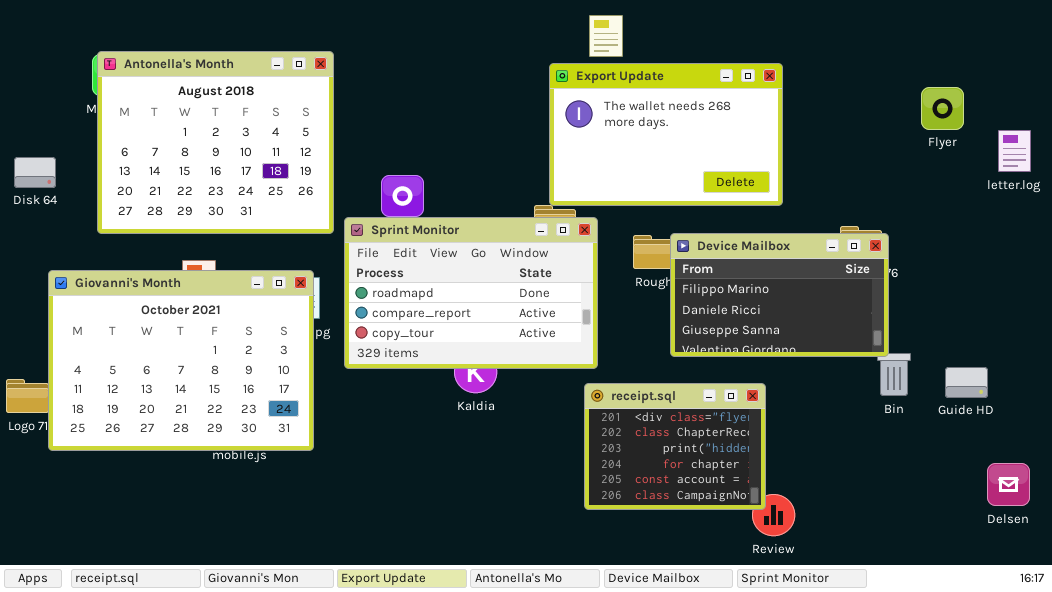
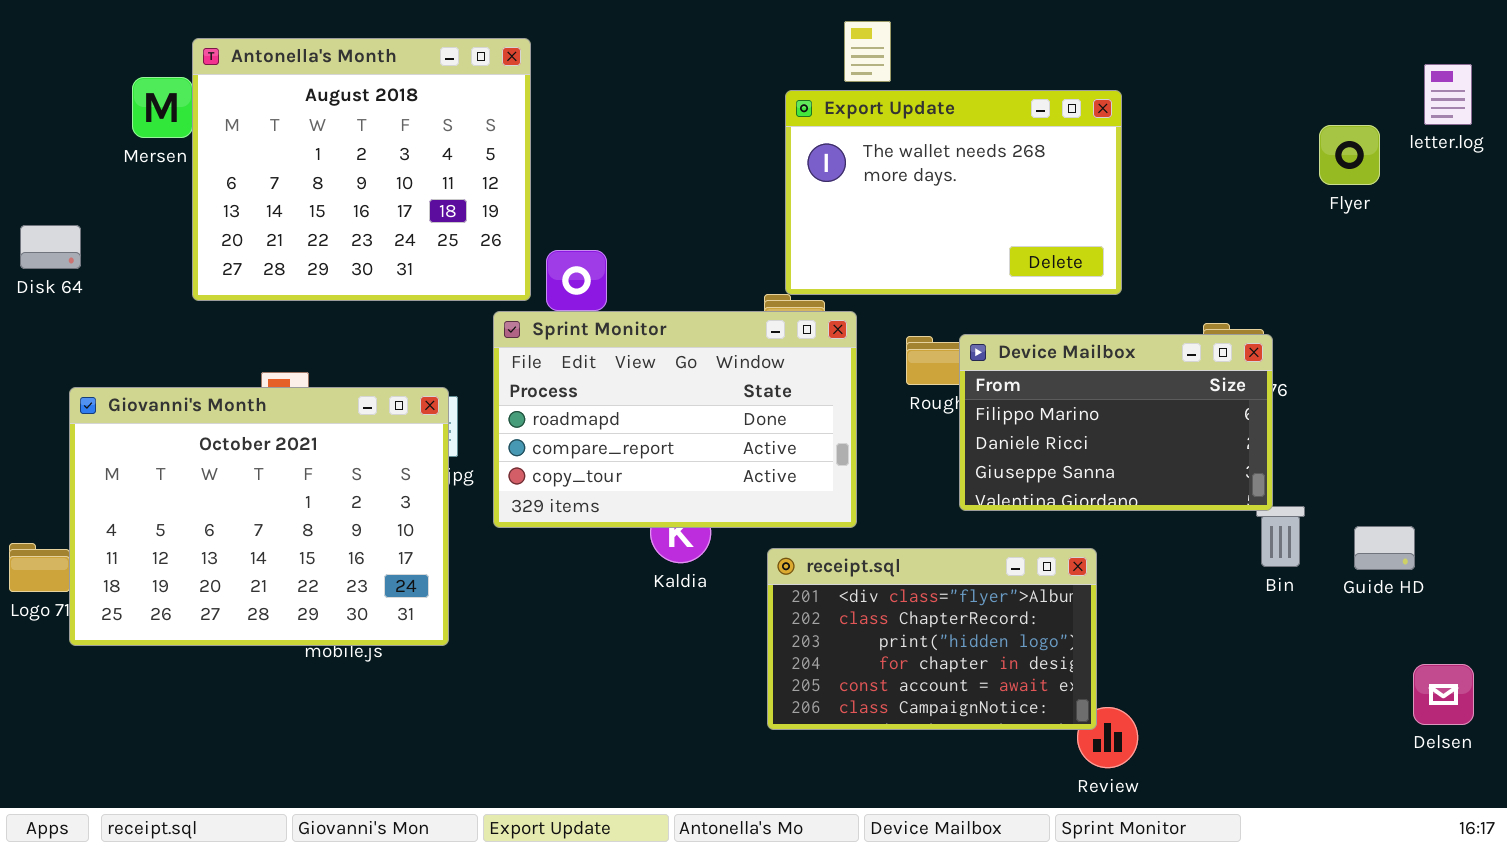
Antonella's Month: [97,51,334,234] -> [192,38,531,301], moved
letter.log: [998,130,1031,172] -> [1424,64,1472,125], moved
receipt.sql: [584,383,766,510] -> [767,548,1097,730], resized

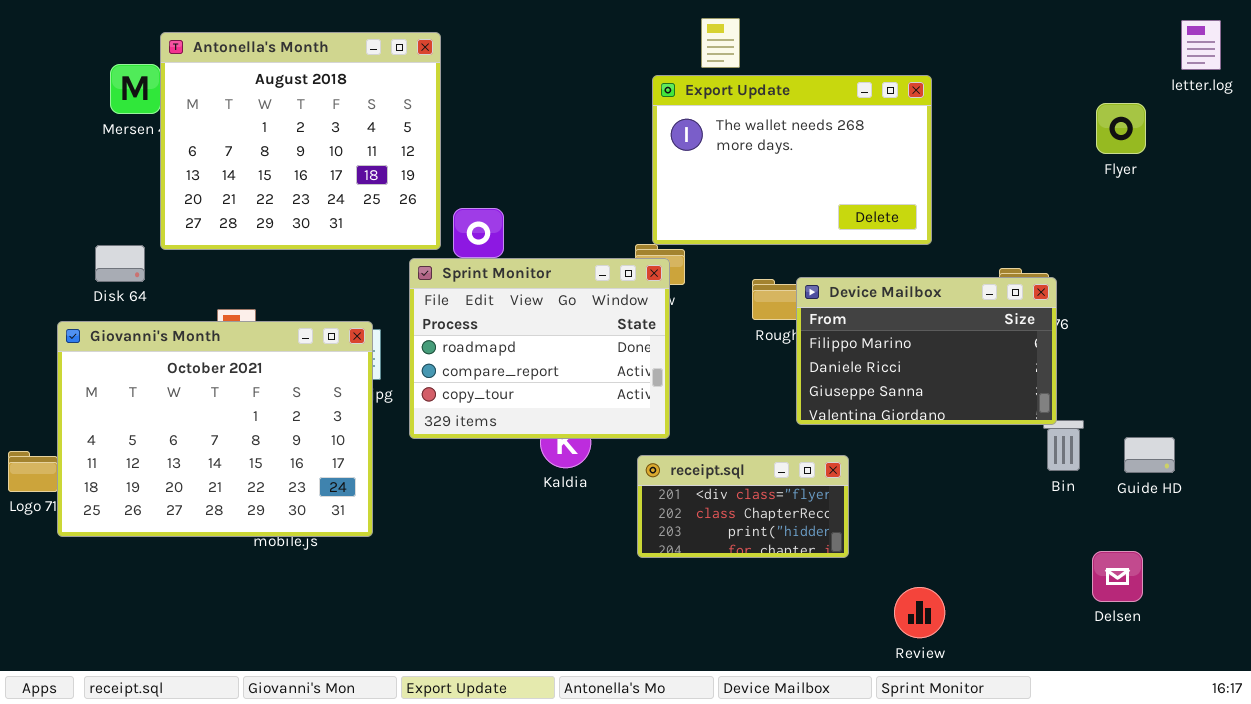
letter.log: [1424,64,1472,125] -> [1181,20,1221,70], moved
Disk 64: [20,225,81,269] -> [95,245,145,282], moved
Sprint Monitor: [493,311,857,528] -> [409,258,670,439], resized
receipt.sql: [767,548,1097,730] -> [637,455,849,558], resized
Delsen: [1413,664,1474,725] -> [1092,551,1143,602], moved

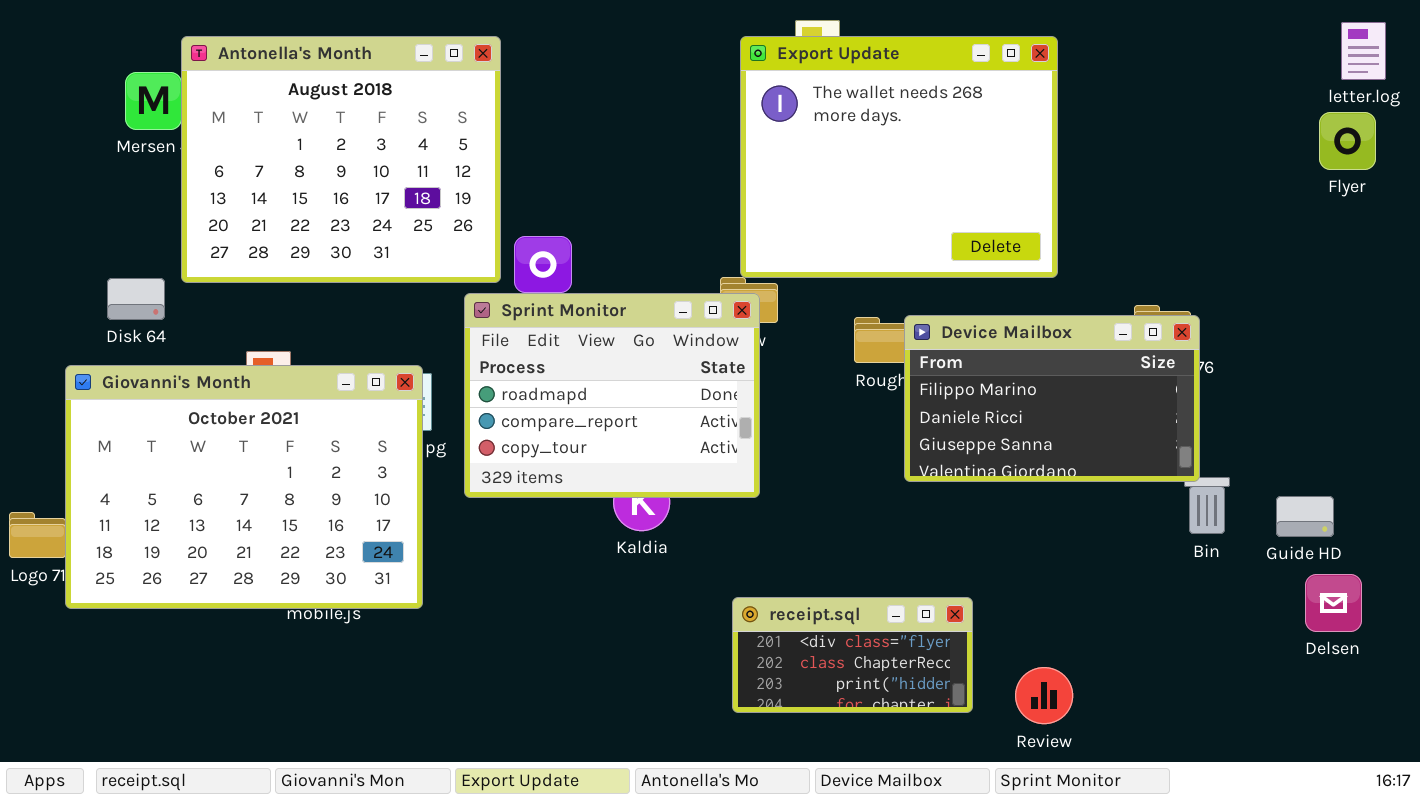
Export Update: [652,75,932,245] -> [740,36,1058,278], resized
Flyer: [1096,103,1146,154] -> [1319,112,1376,170], moved
receipt.sql: [637,455,849,558] -> [732,597,973,713], moved
Delsen: [1092,551,1143,602] -> [1305,574,1362,632], moved

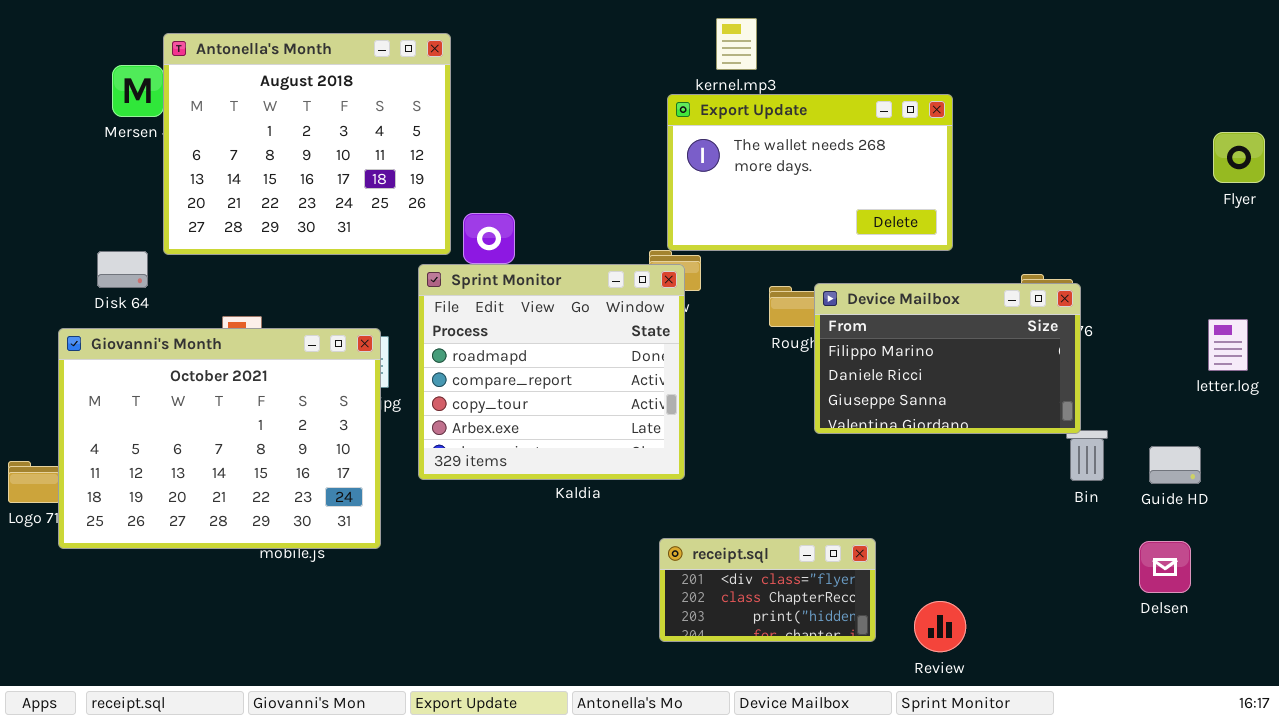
letter.log: [1341,22,1386,80] -> [1208,319,1248,371], moved
Export Update: [740,36,1058,278] -> [667,94,953,251], resized
Flyer: [1319,112,1376,170] -> [1213,132,1265,183], moved
Sprint Monitor: [464,293,760,498] -> [418,264,685,480], resized
Delsen: [1305,574,1362,632] -> [1139,541,1191,593], moved

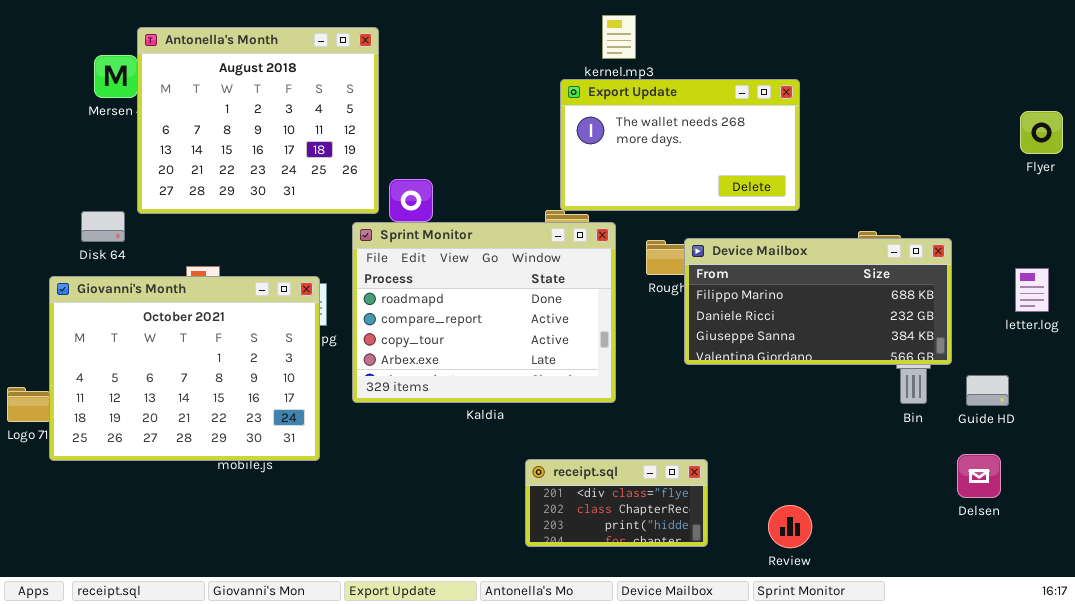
Sprint Monitor: [418,264,685,480] -> [352,222,616,403], resized
Device Mailbox: [814,283,1081,434] -> [684,238,952,365], resized
receipt.sql: [659,538,876,642] -> [525,459,708,547], moved

